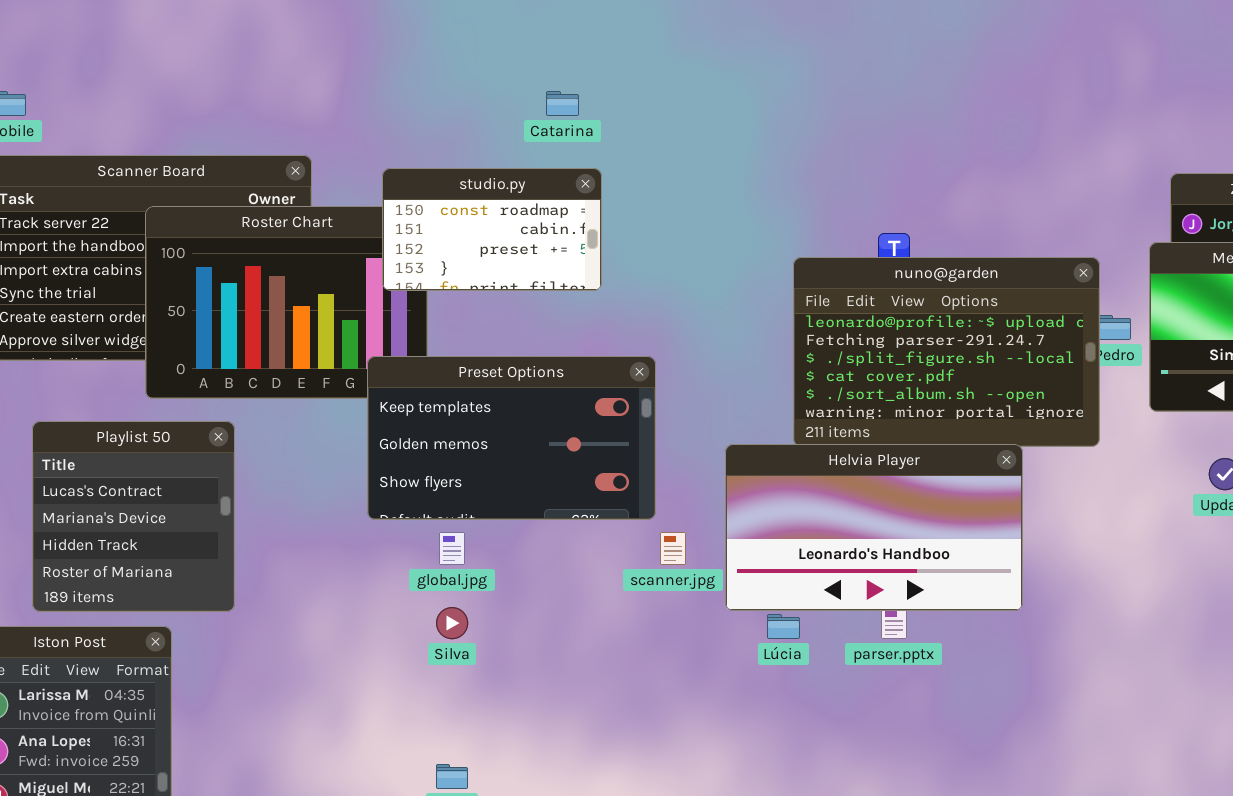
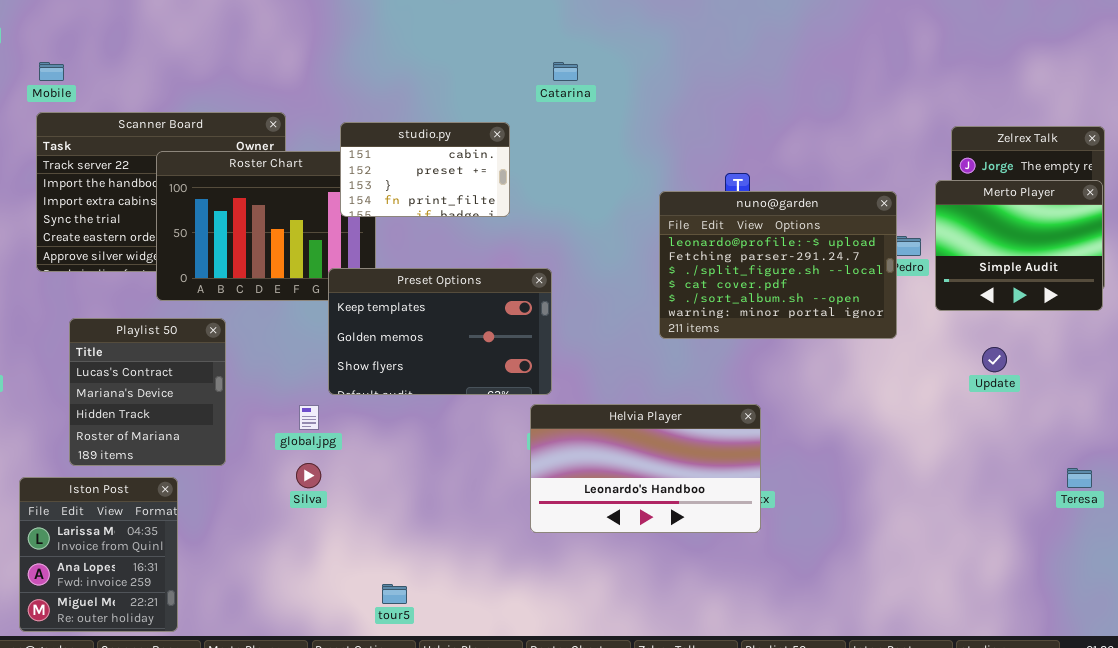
Catarina: [546,91,579,116] -> [553,62,578,81], moved
studio.py: [382,168,602,291] -> [340,122,510,217], scrolled down 1 row
Helvia Player: [725,444,1023,611] -> [530,404,761,533], moved
global.jpg: [439,532,465,565] -> [299,405,319,430], moved
Silva: [436,607,468,639] -> [296,463,321,488], moved

